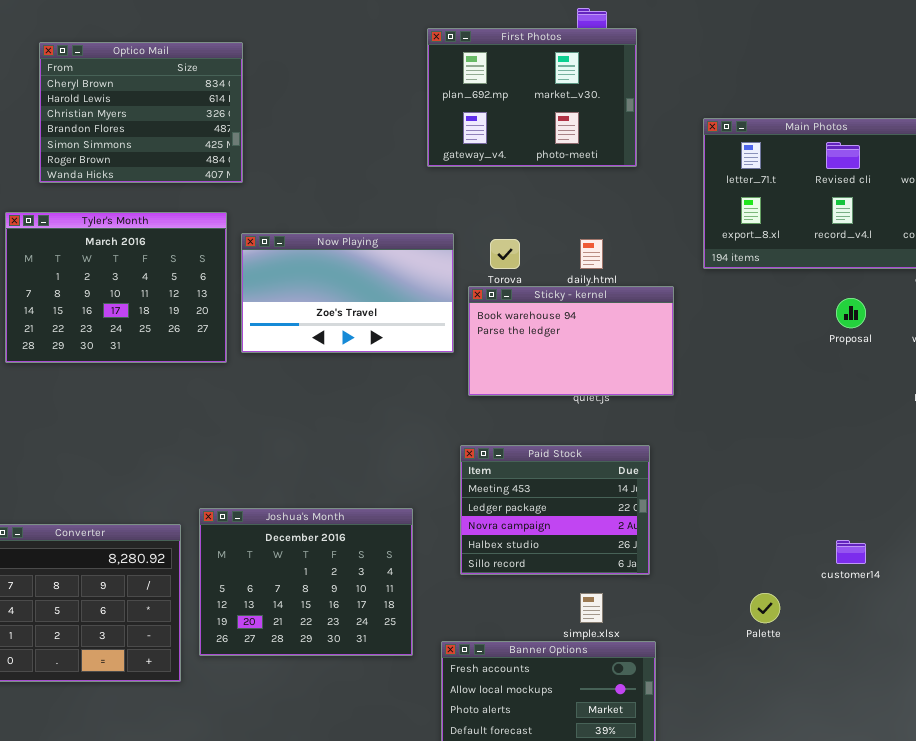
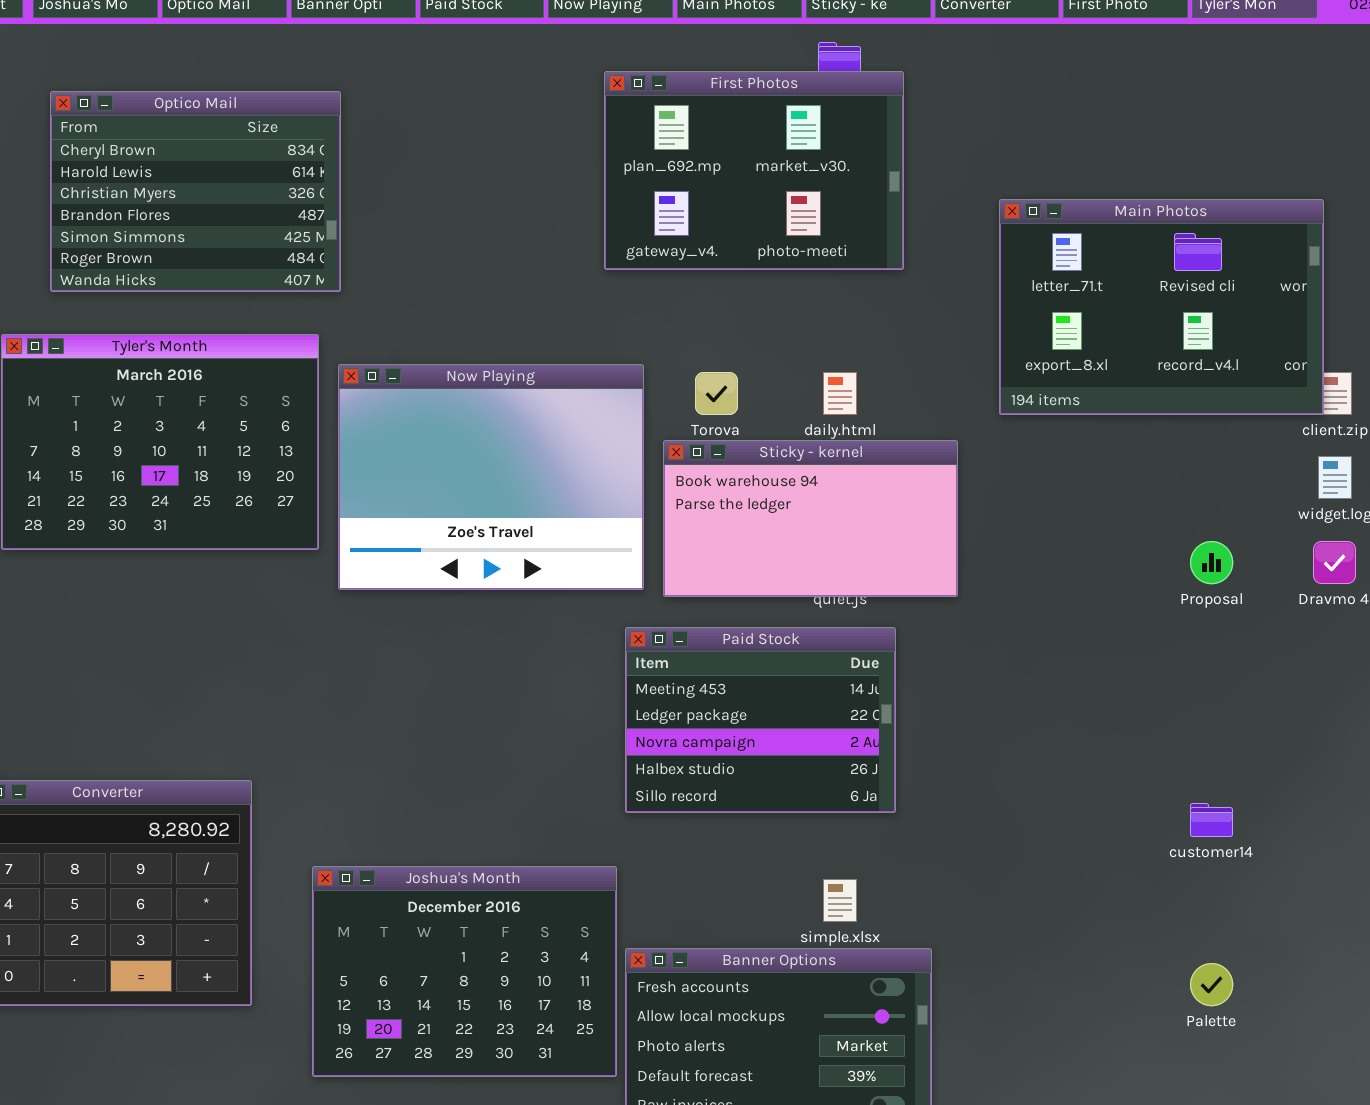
Now Playing: [241,233,454,353] -> [338,364,644,590], resized
Proposal: [836,298,866,328] -> [1190,541,1233,584], moved
Paid Stock: [460,445,650,575] -> [625,627,896,813], moved
Joshua's Month: [199,508,413,656] -> [312,866,617,1077], moved
Palette: [750,593,780,623] -> [1190,963,1233,1006], moved

